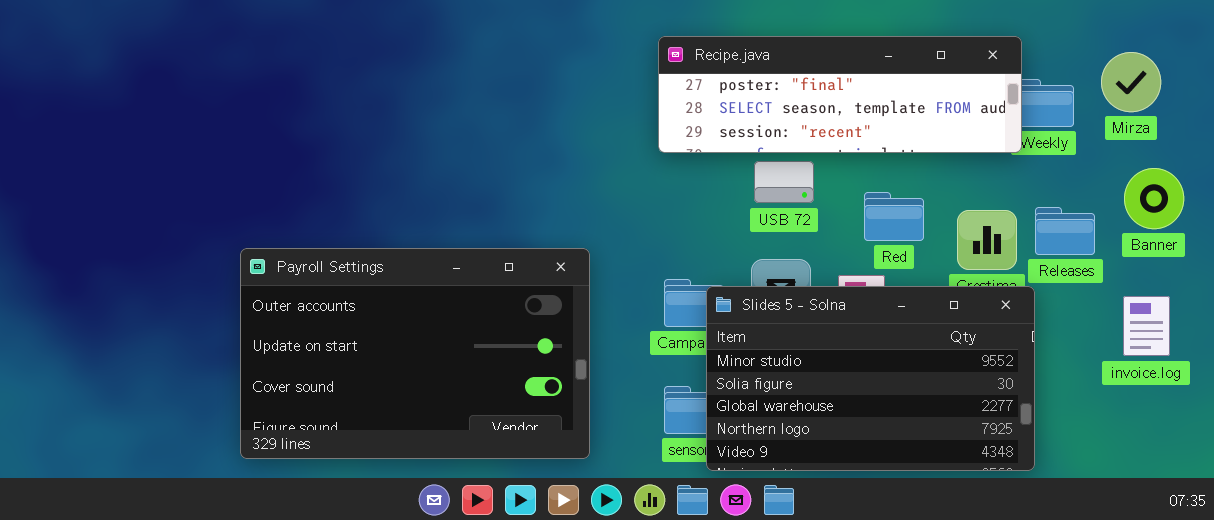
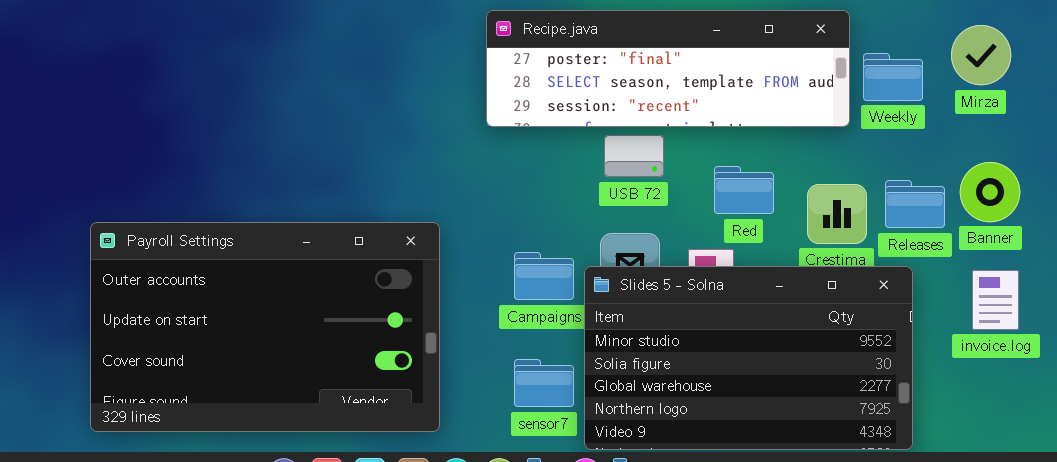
Recipe.java: [658,36,1022,153] -> [486,10,850,127], moved
Banner: [1124,168,1184,229] -> [960,162,1020,222], moved
Slides 5 - Solna: [706,286,1035,471] -> [584,266,913,450], moved

